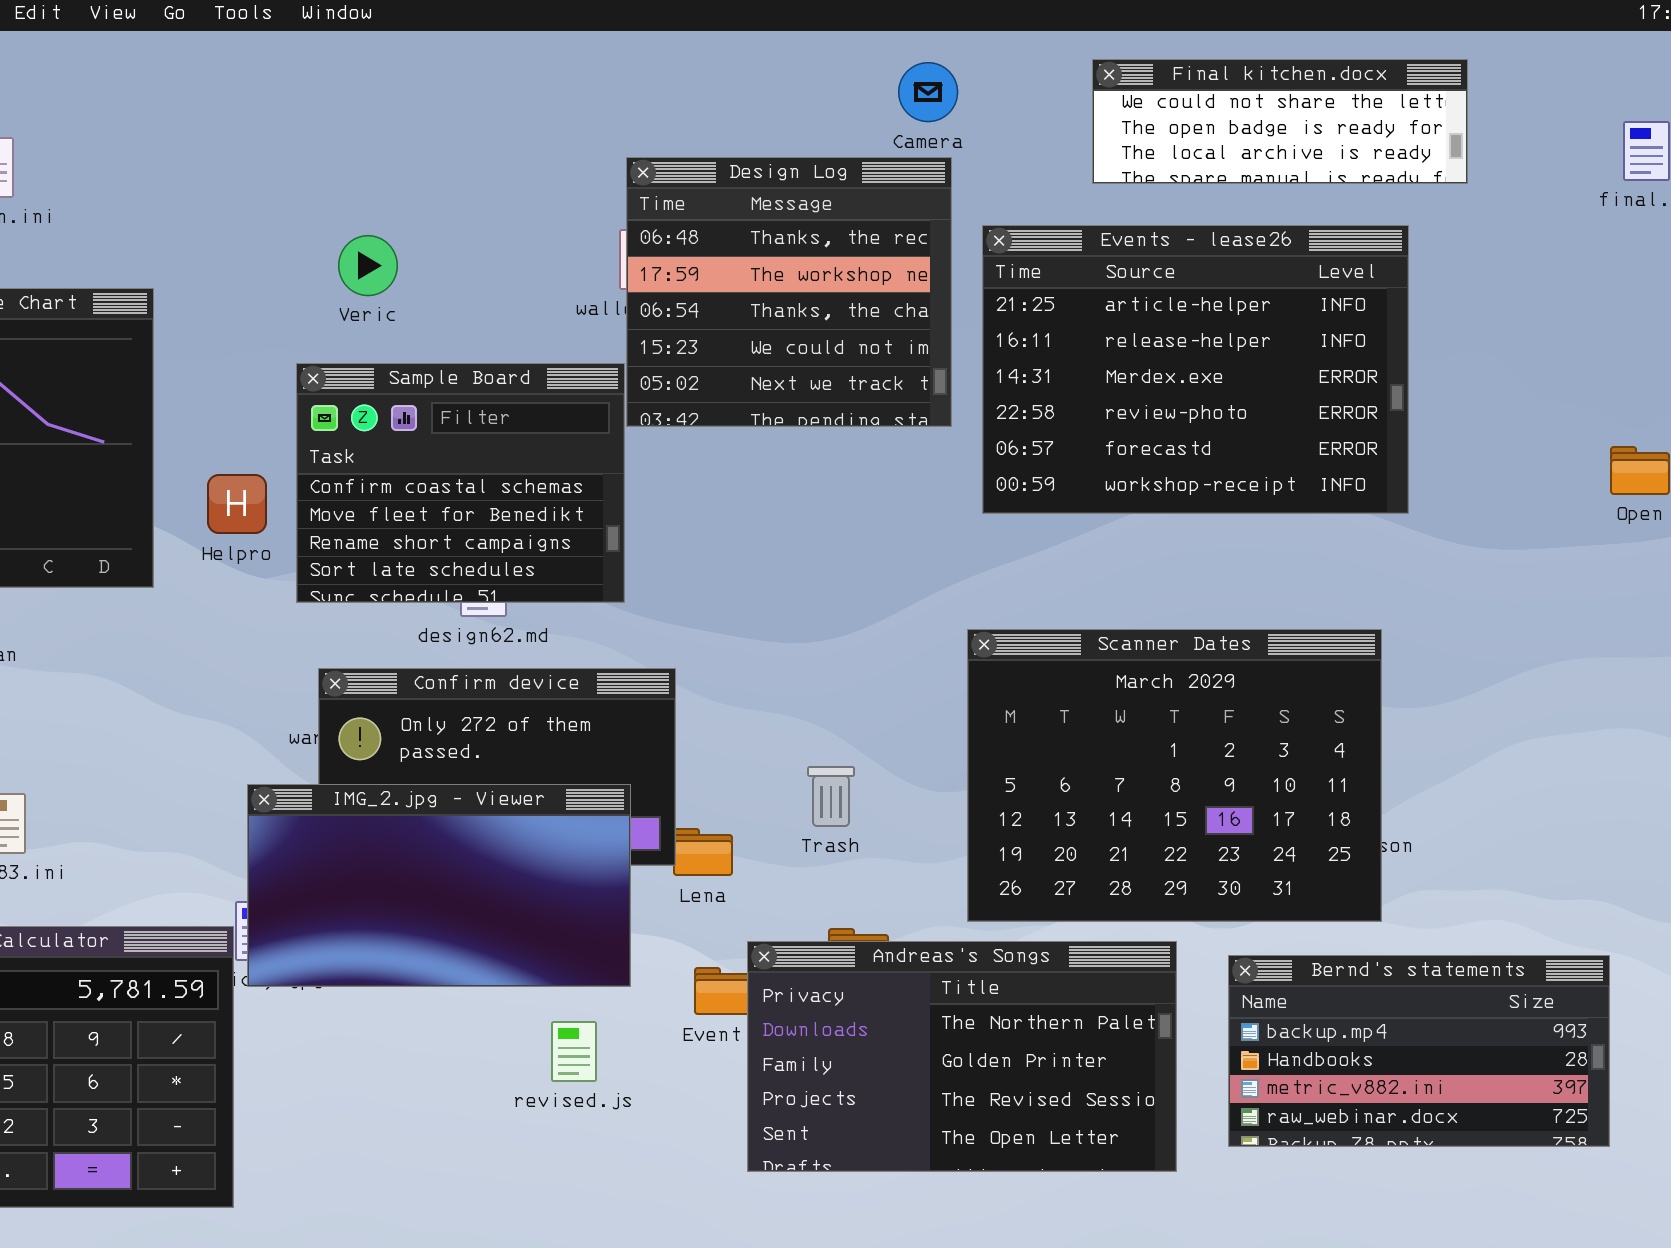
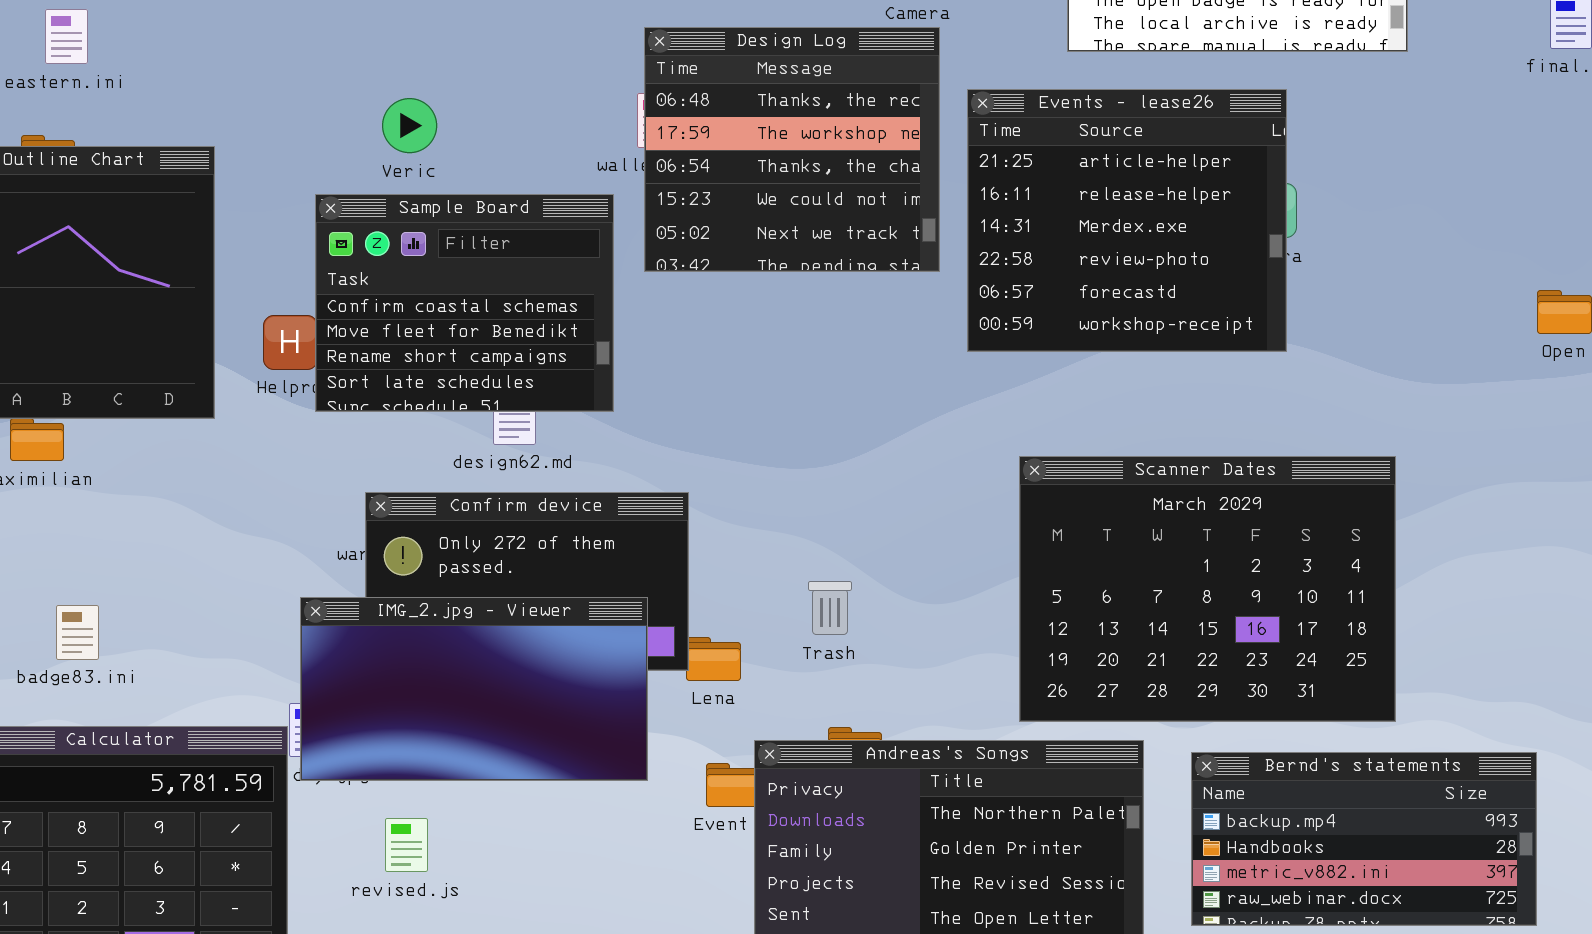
Events - lease26: [982,225,1409,514] -> [967,89,1287,352], resized
Sample Board: [296,363,625,603] -> [315,194,614,412], moved
Scanner Dates: [967,629,1382,922] -> [1019,456,1396,722], moved
revised.js: [551,1021,597,1082] -> [385,818,428,872], moved

